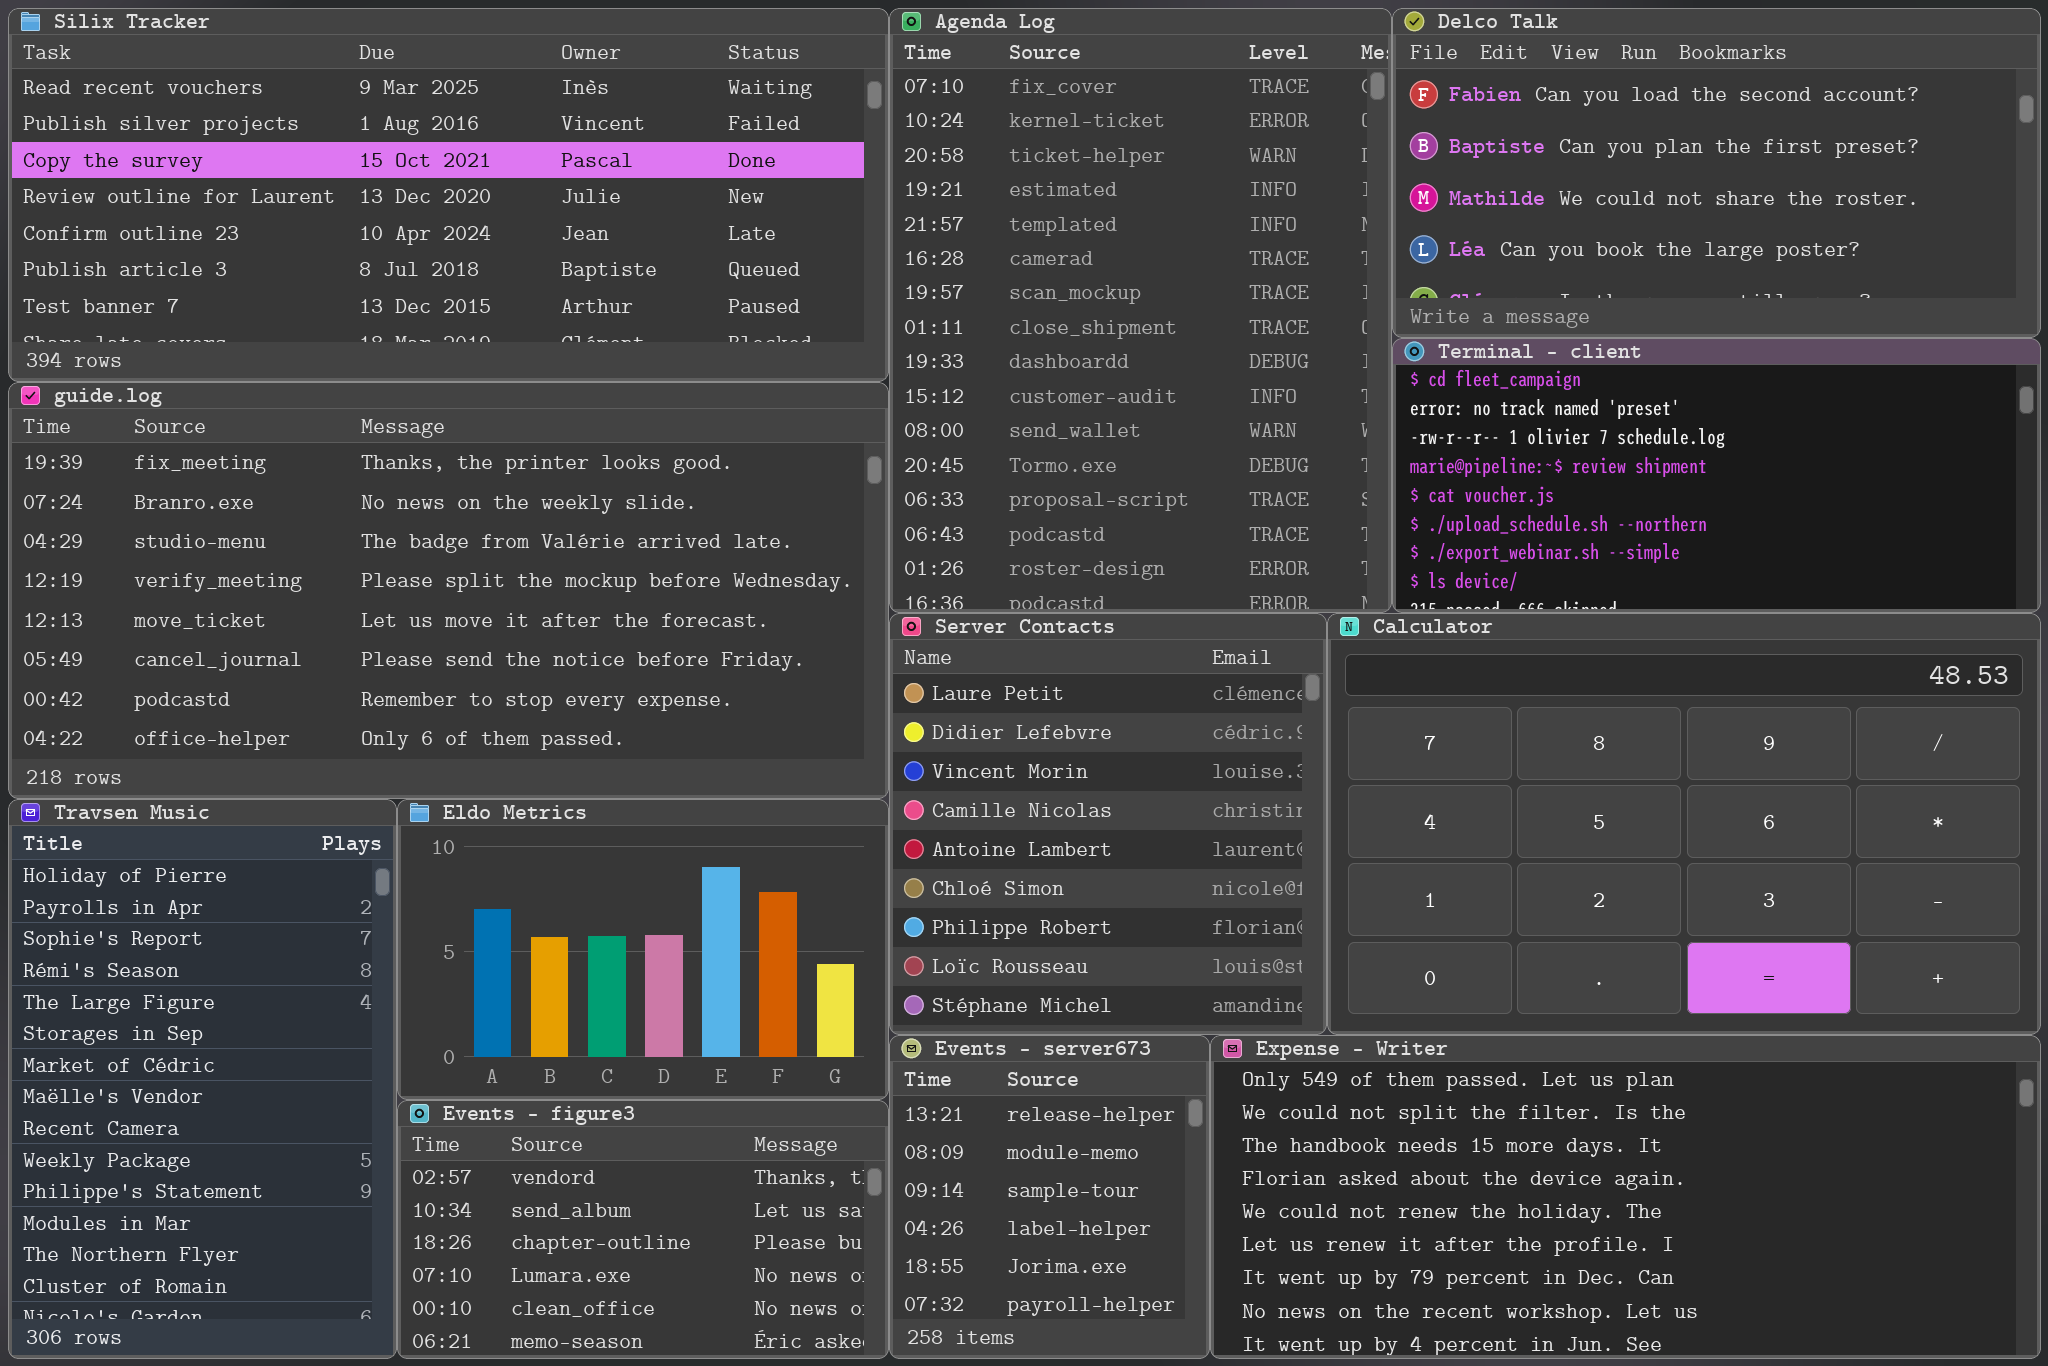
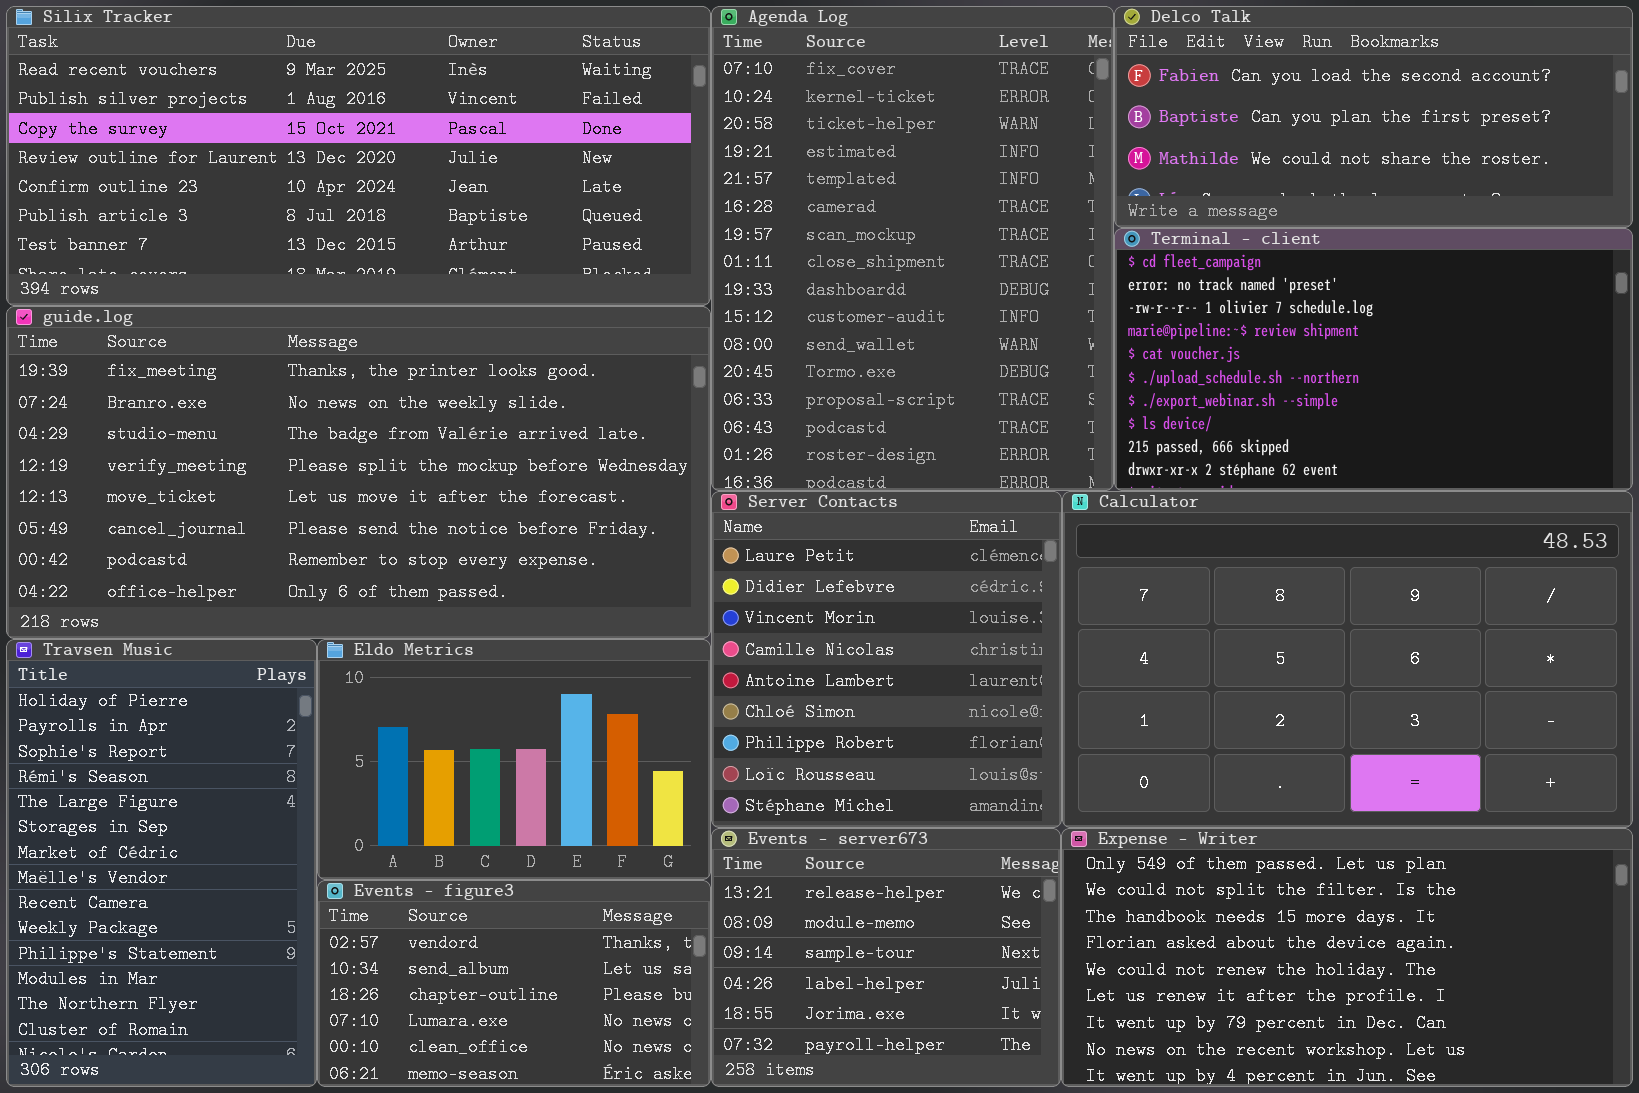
Delco Talk: [1392,8,2041,338] -> [1114,6,1633,228], resized
Terminal - client: [1392,338,2041,613] -> [1114,228,1633,491], resized
Events - server673: [889,1035,1210,1359] -> [711,828,1061,1087], resized
Expense - Writer: [1210,1035,2041,1359] -> [1061,828,1633,1087], resized

